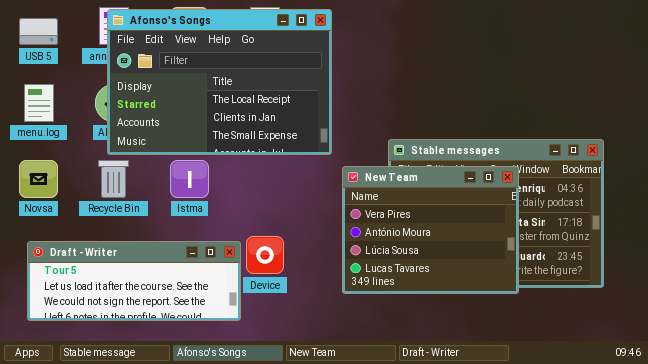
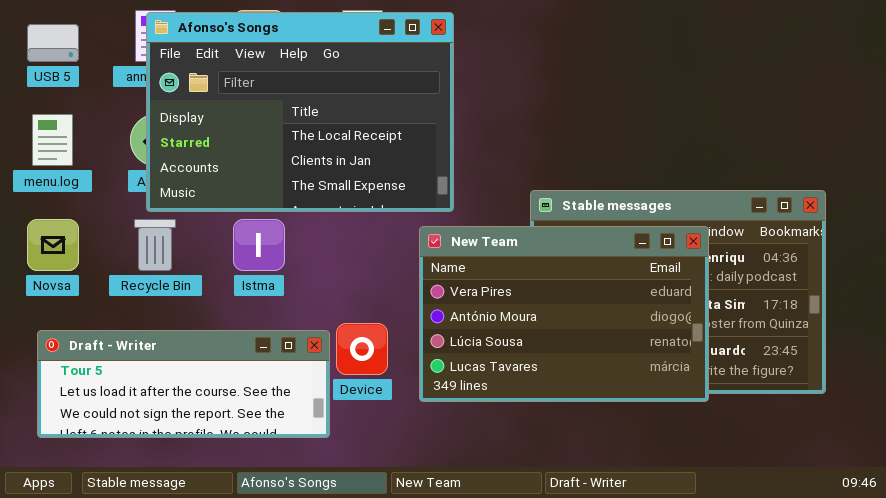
New Team: [342,166,519,294] -> [419,226,709,402], resized

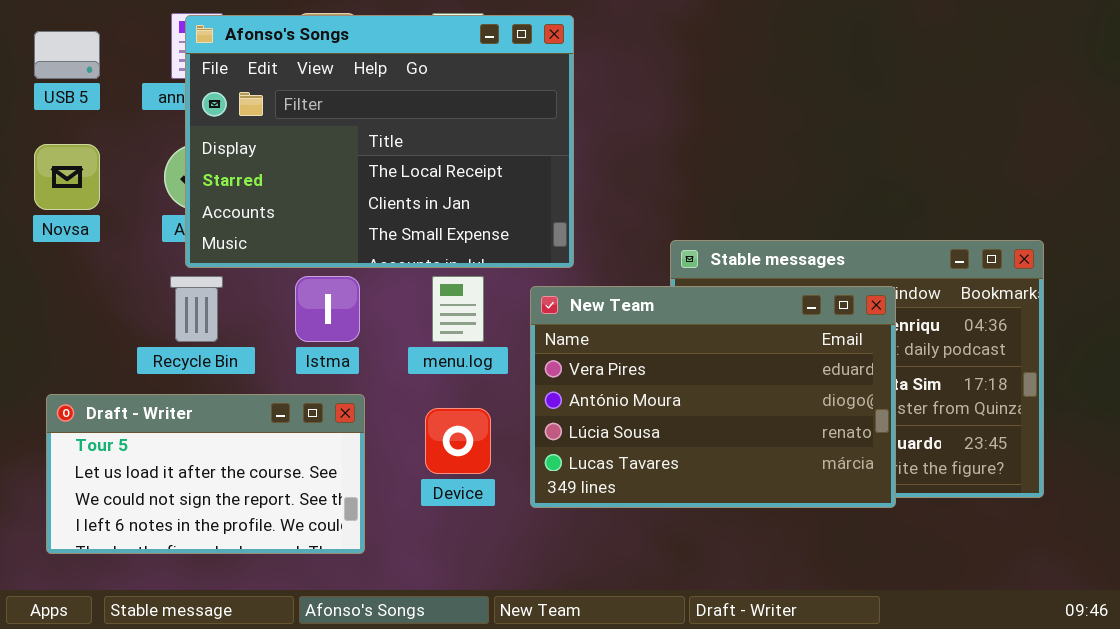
menu.log: [32,114,73,166] -> [432,276,484,342], moved
Novsa: [27,219,79,271] -> [34,144,100,210], moved
Draft - Writer: [37,330,330,438] -> [46,394,365,554], resized

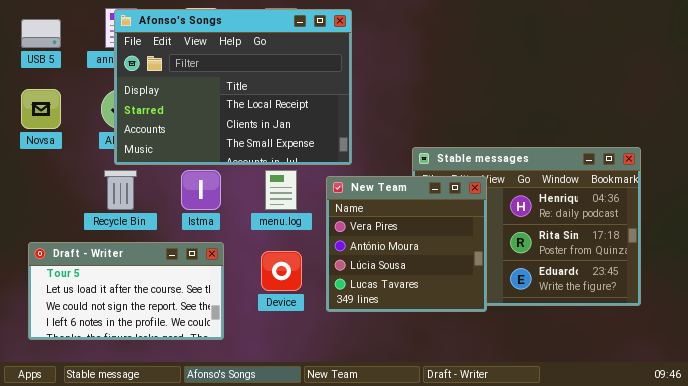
New Team: [530,286,896,508] -> [326,176,487,312], resized

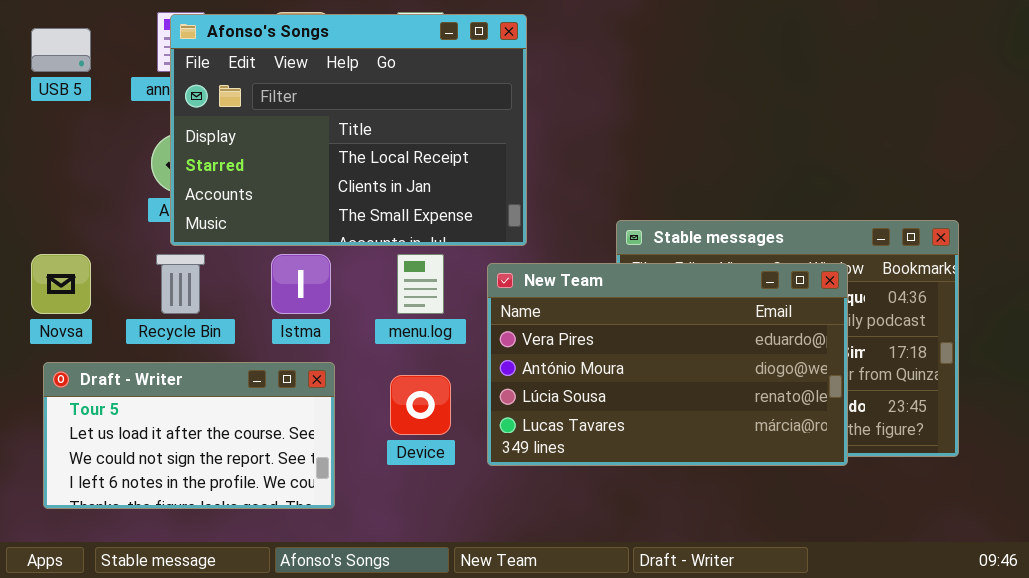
Novsa: [21,89,61,129] -> [31,254,91,314], moved
New Team: [326,176,487,312] -> [487,263,848,466], resized

